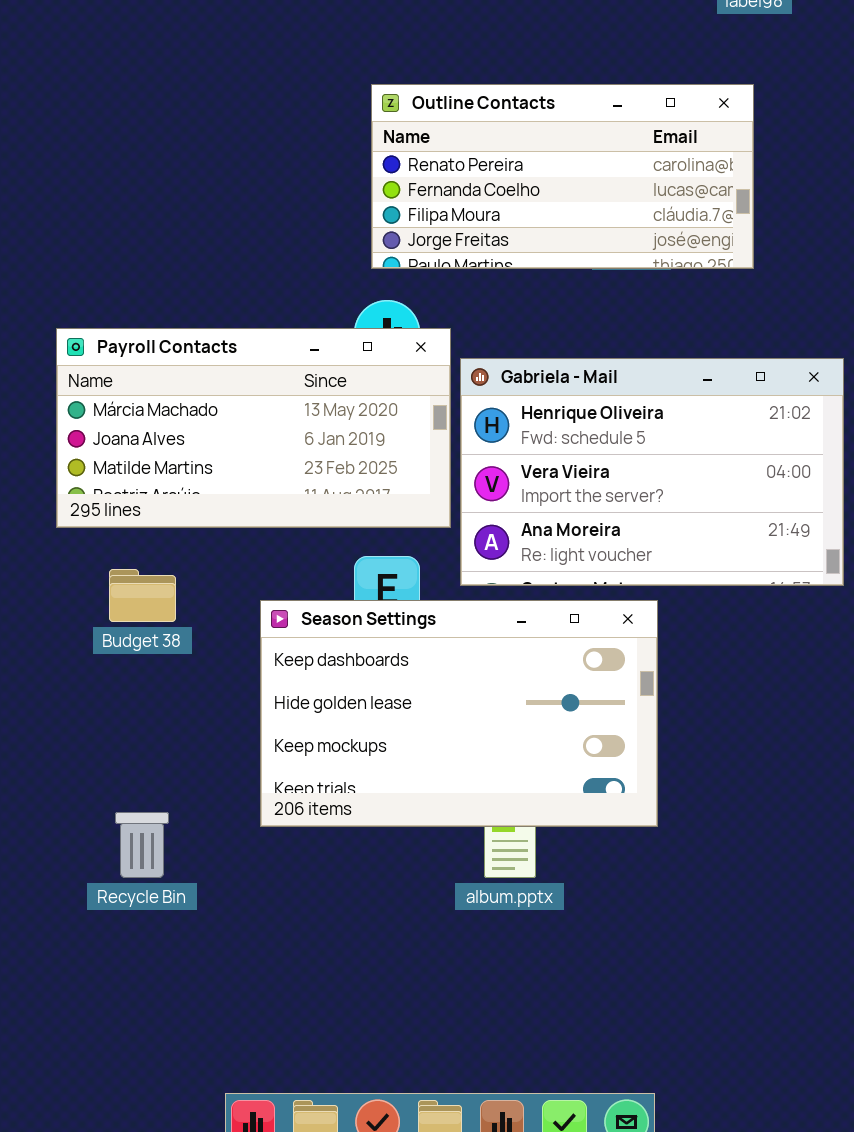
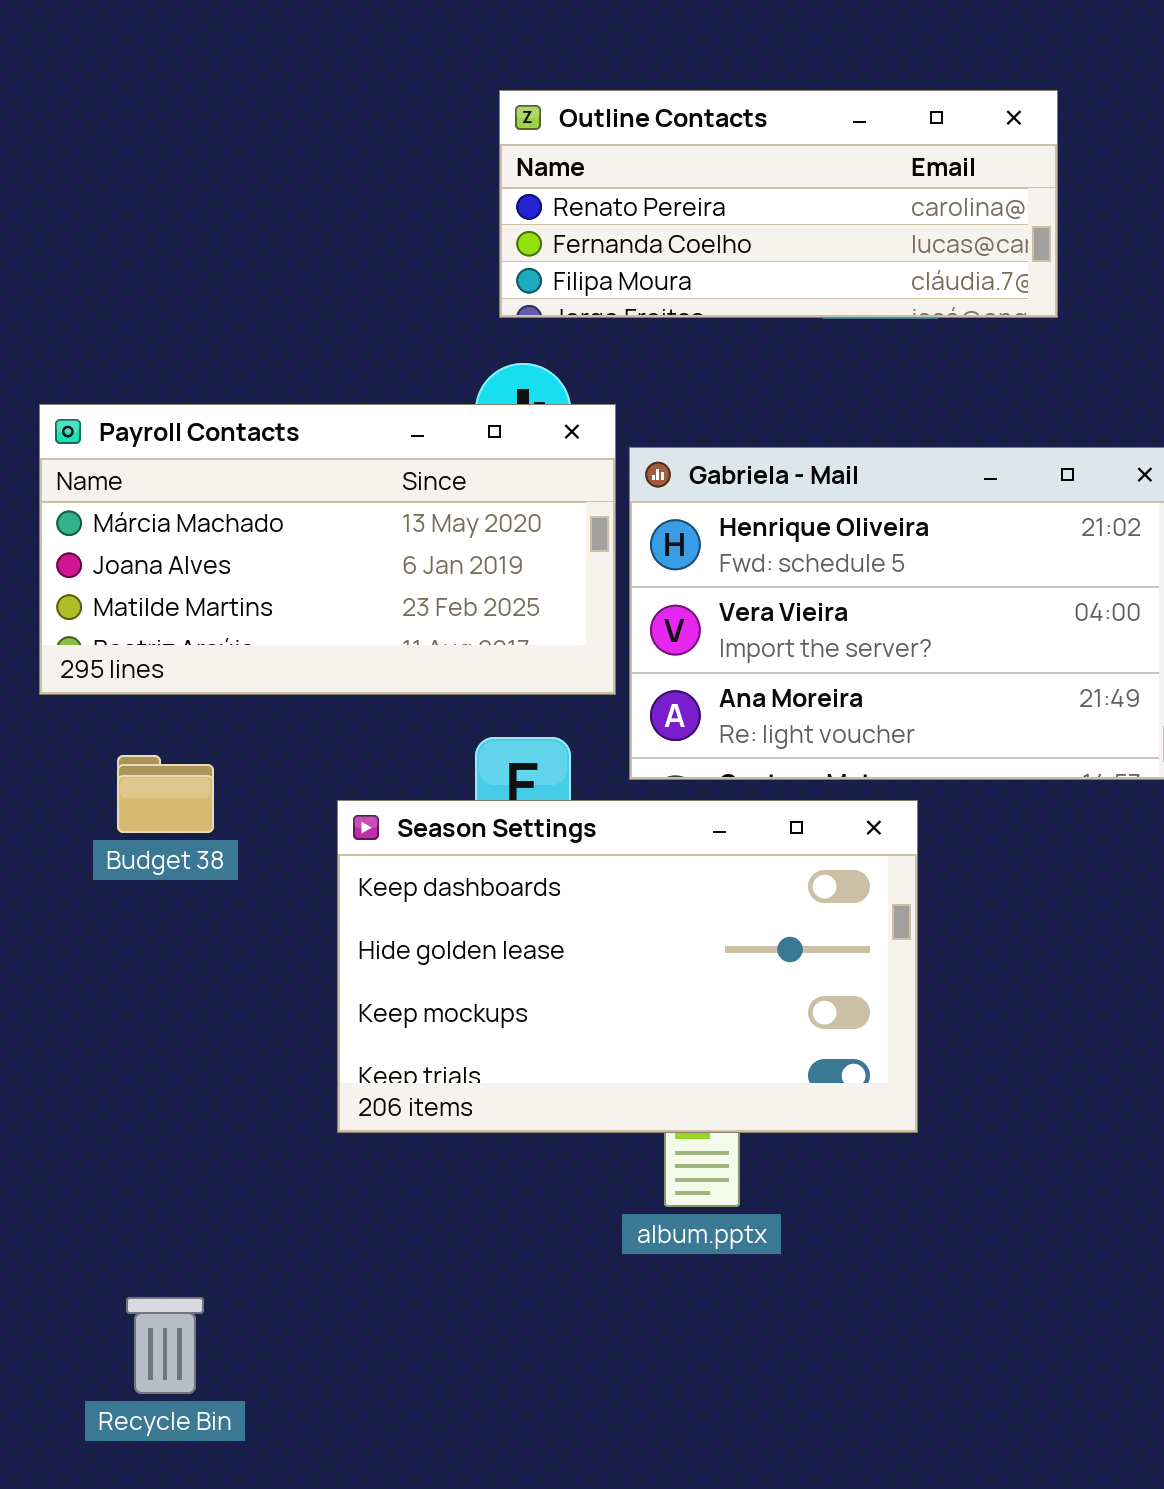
Outline Contacts: [371,84,754,269] -> [499,90,1058,318], resized
Recycle Bin: [115,812,169,878] -> [126,1297,204,1394], moved

